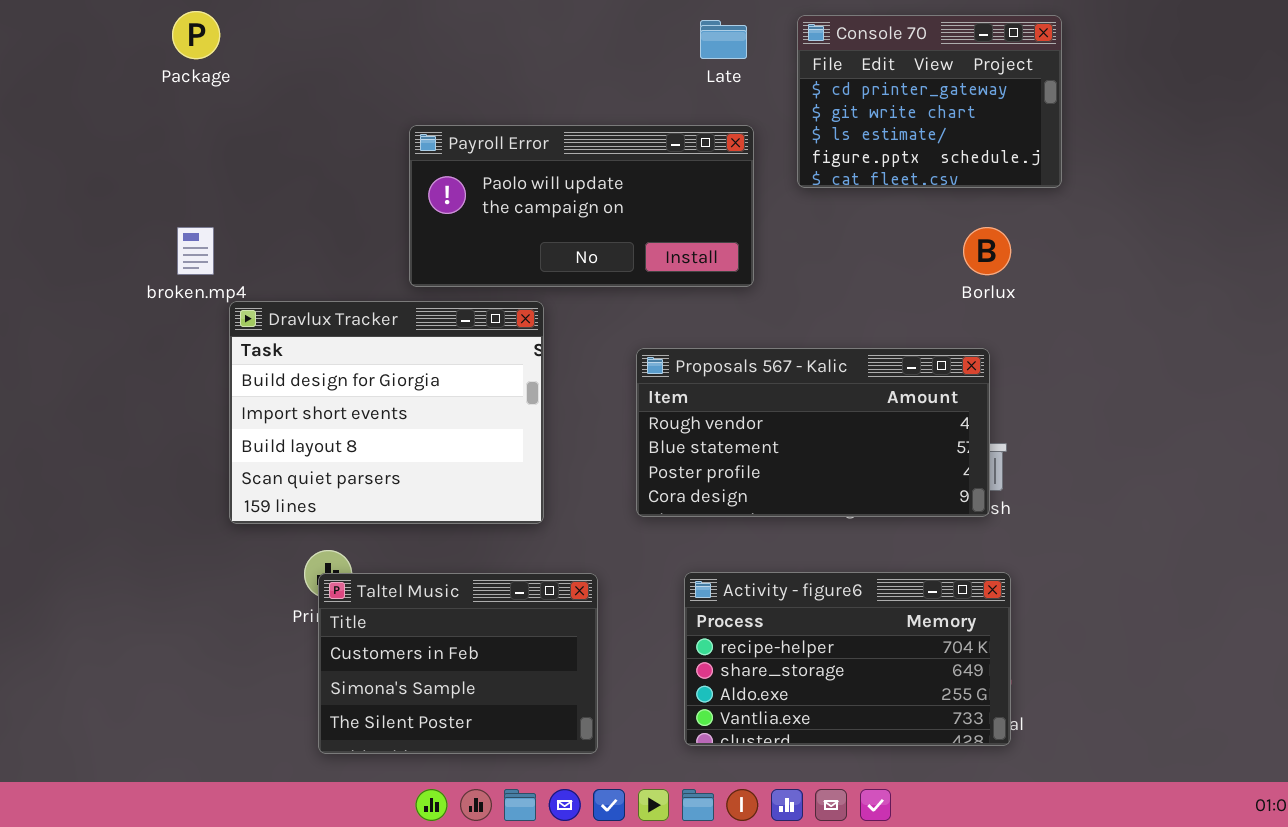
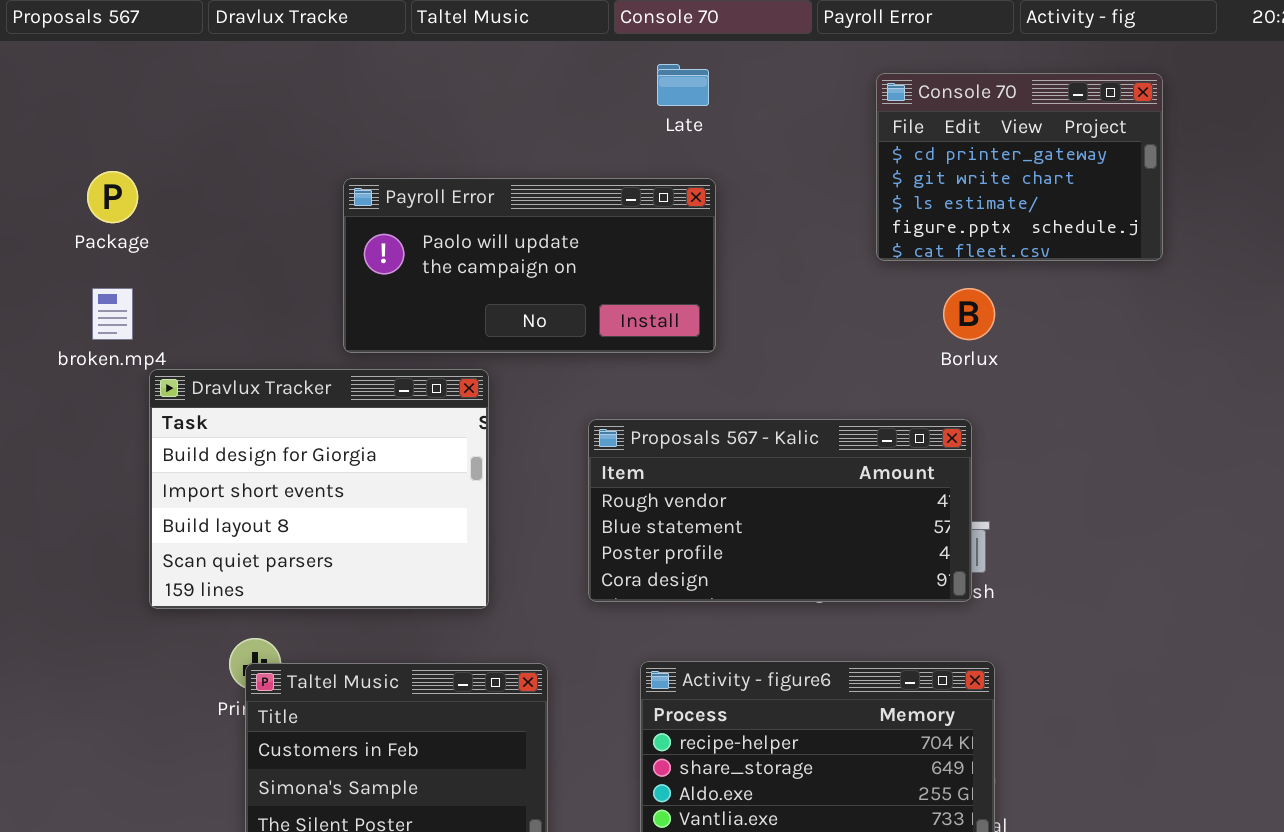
Package: [172,11,220,59] -> [87,171,138,223], moved
Console 70: [797,15,1062,188] -> [876,73,1163,261], moved

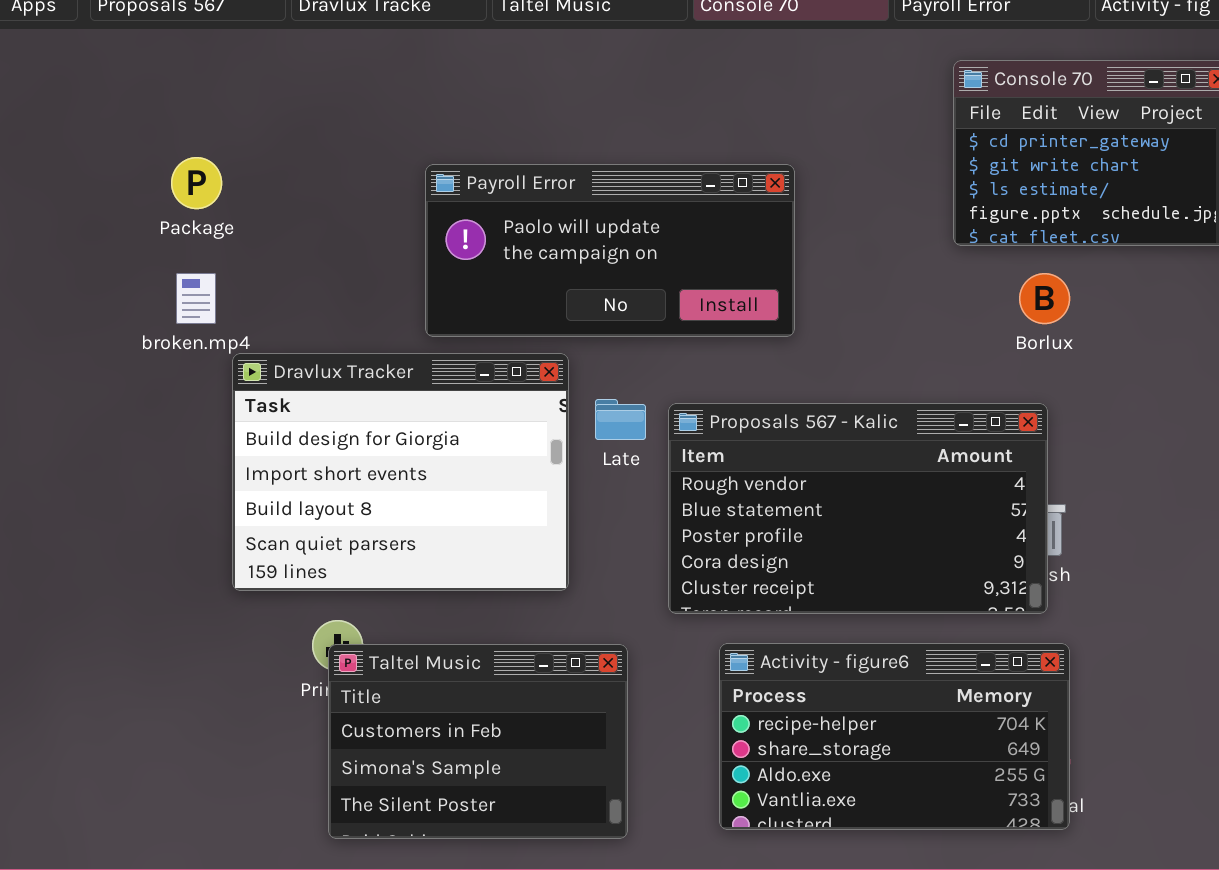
Late: [657,64,709,106] -> [595,399,646,440], moved
Proposals 567 - Kalic: [588,419,972,602] -> [668,403,1048,614], resized

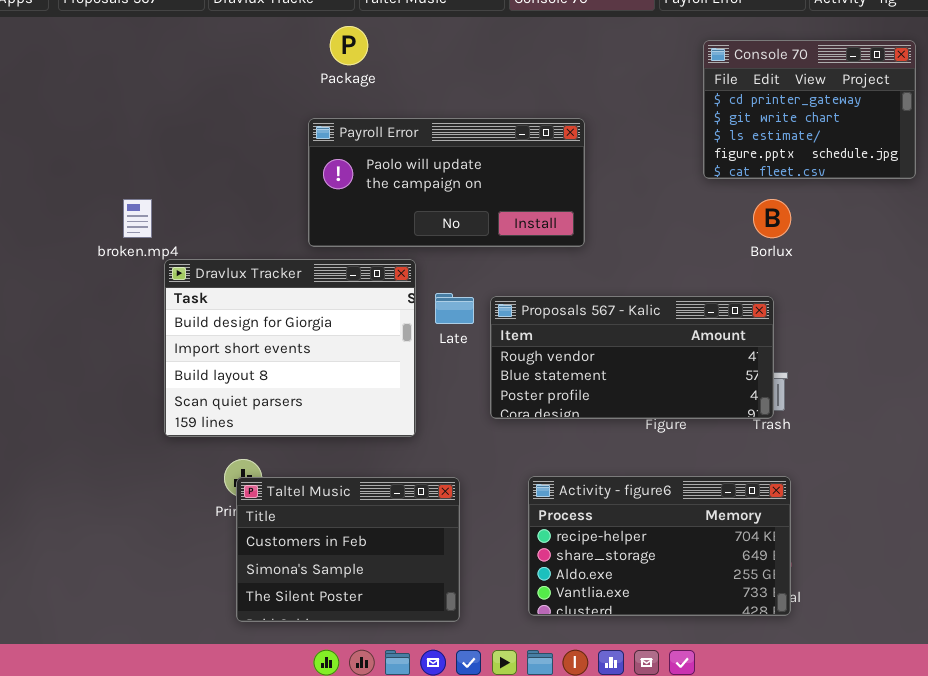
Package: [171,157,222,209] -> [330,26,368,65], moved
Proposals 567 - Kalic: [668,403,1048,614] -> [490,296,774,419], resized

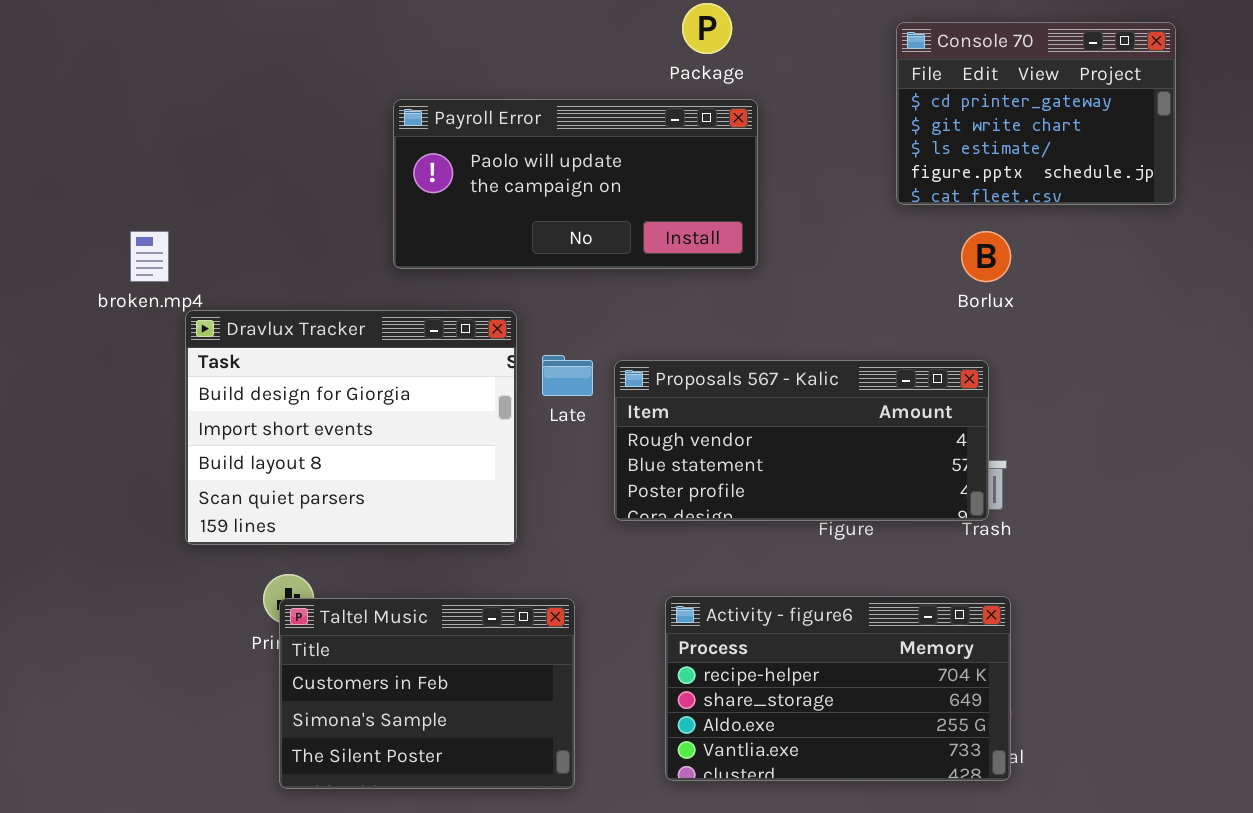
Package: [330,26,368,65] -> [682,3,732,54], moved
Payroll Error: [308,118,585,247] -> [393,99,758,269], moved

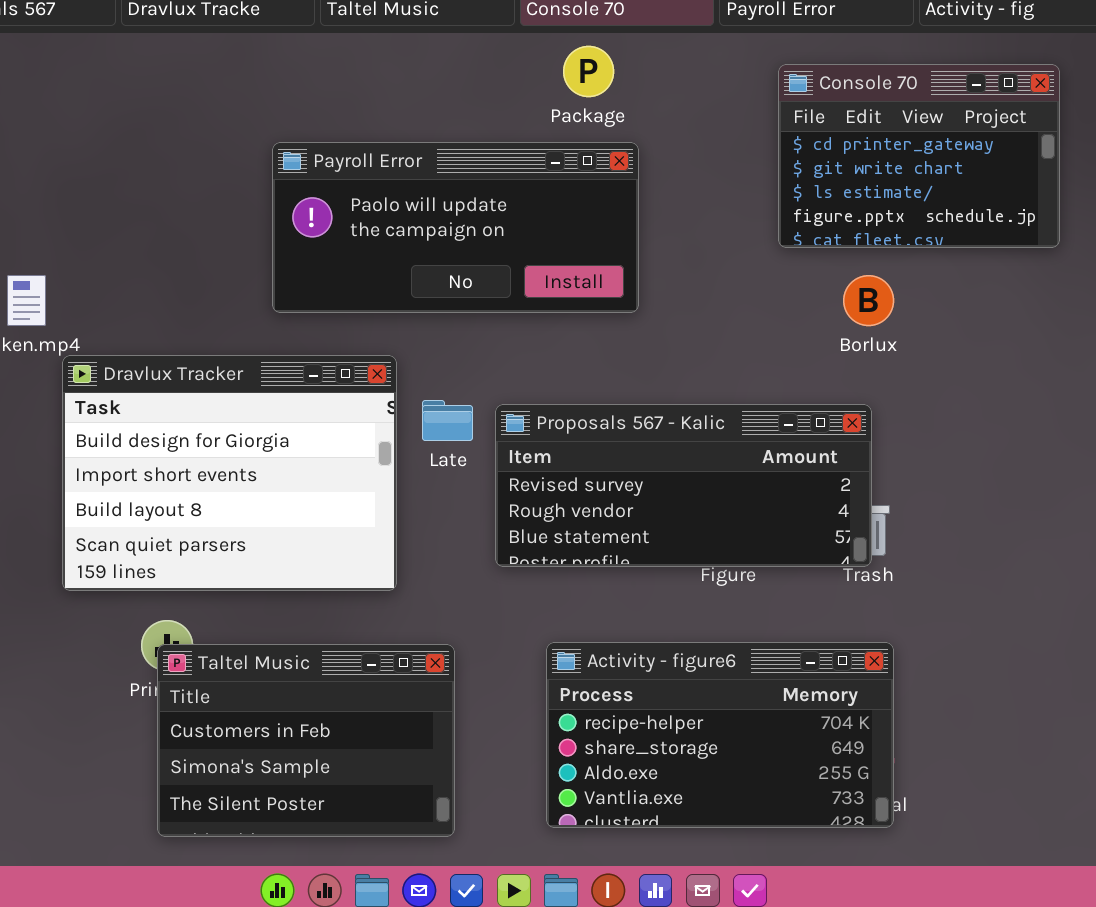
Proposals 567 - Kalic: [614,360,989,521] -> [495,404,872,567], scrolled up 1 row

